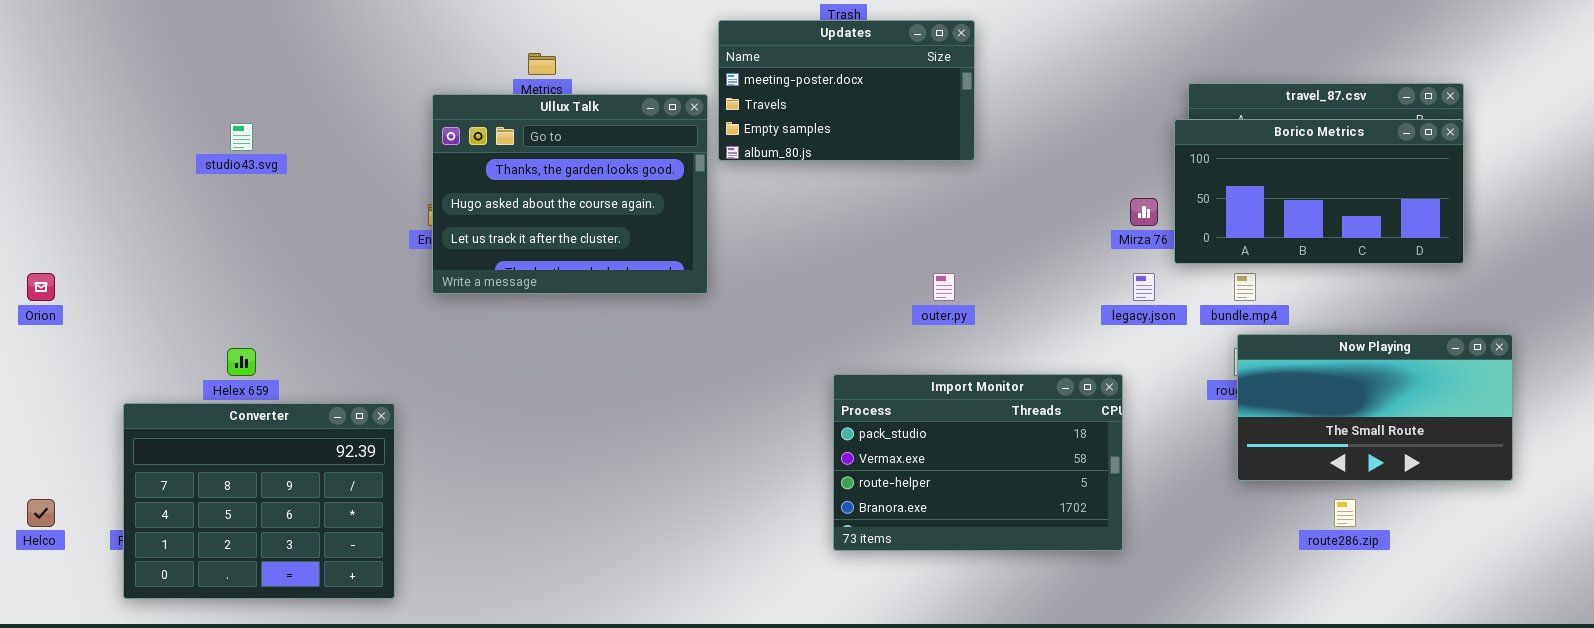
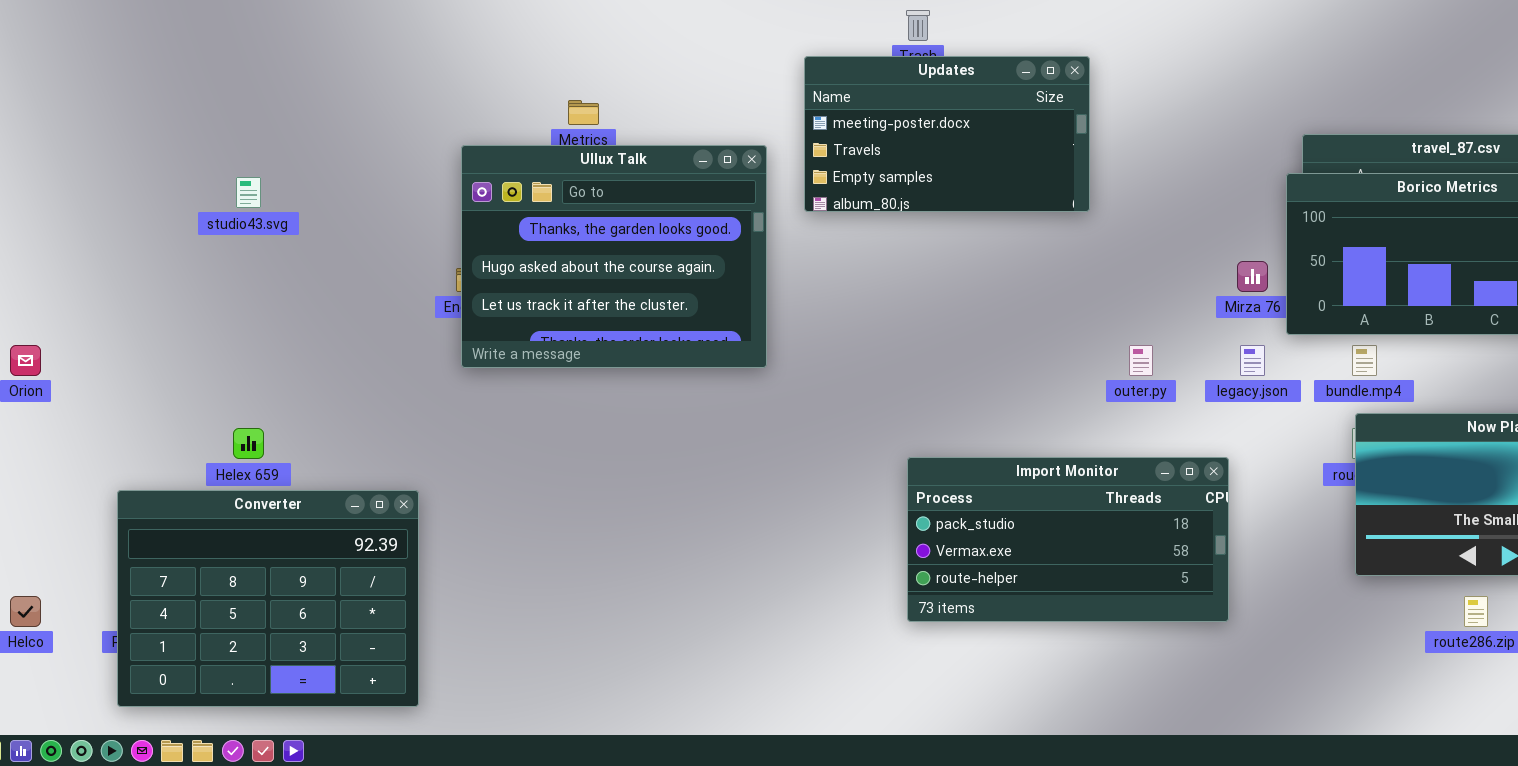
Updates: [718,20,975,161] -> [804,56,1090,212], moved
outer.py: [933,273,955,301] -> [1129,345,1153,376], moved
Import Monitor: [833,374,1123,551] -> [907,457,1229,622], resized

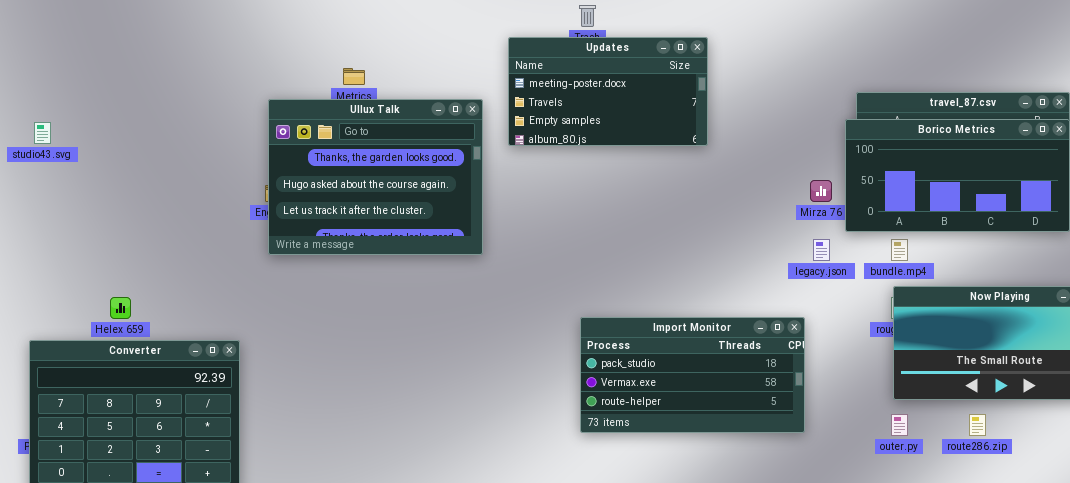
studio43.svg: [236,177,261,208] -> [34,122,51,144], moved
outer.py: [1129,345,1153,376] -> [891,414,908,436], moved

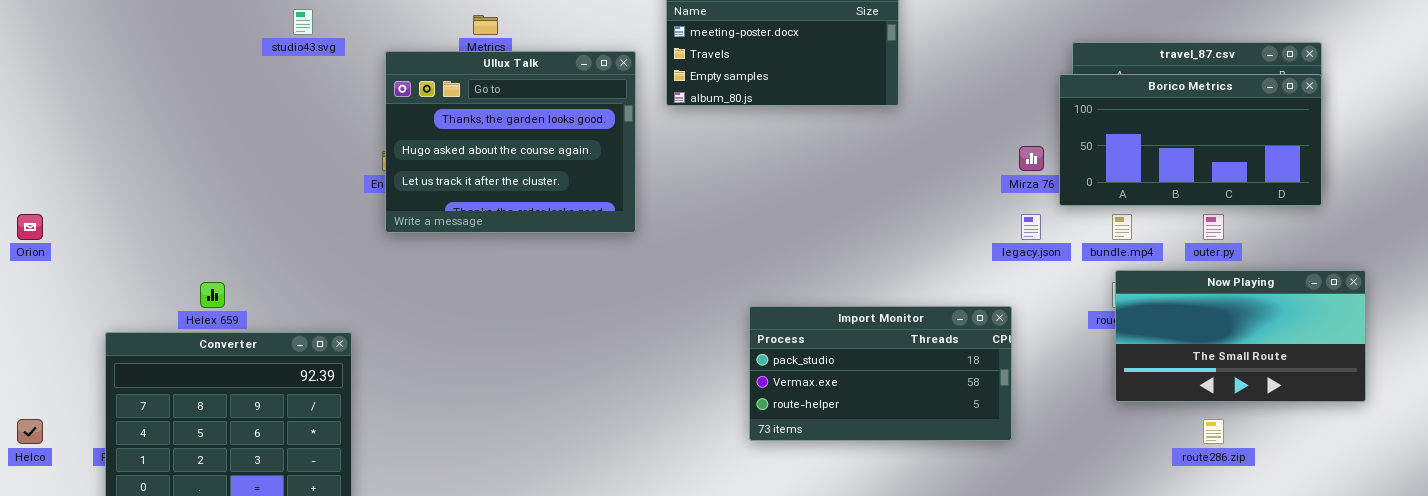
studio43.svg: [34,122,51,144] -> [293,9,313,35], moved
outer.py: [891,414,908,436] -> [1203,214,1224,240], moved

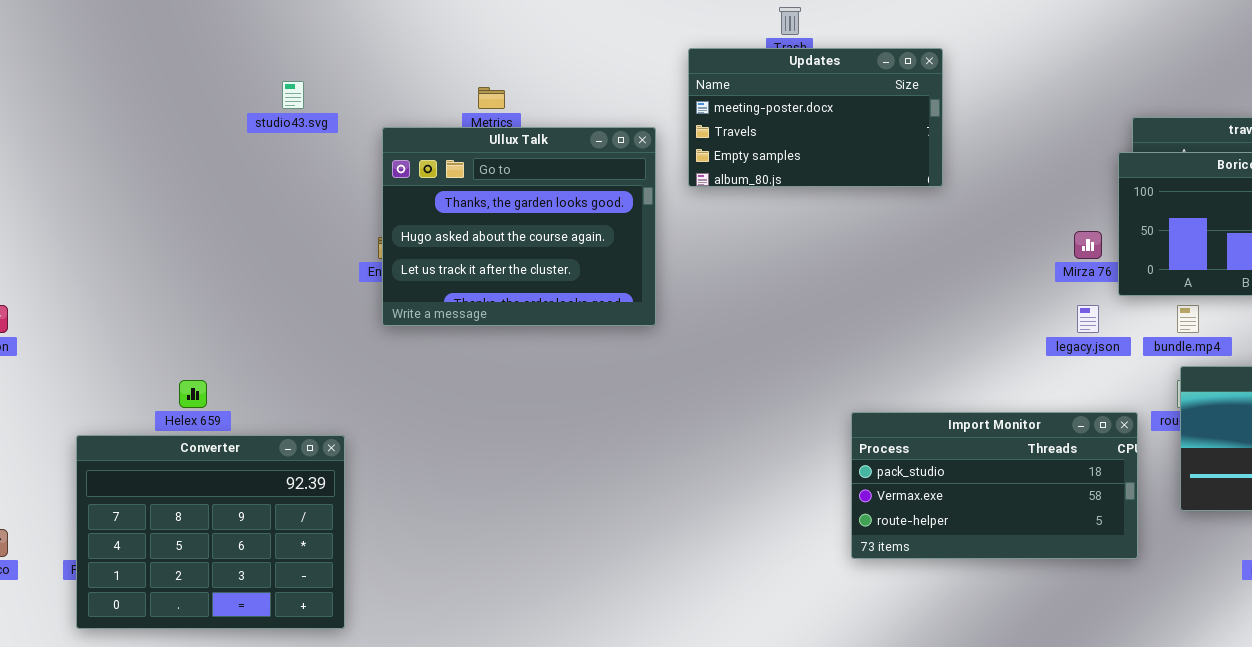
Import Monitor: [749,306,1012,441] -> [851,412,1138,559], moved

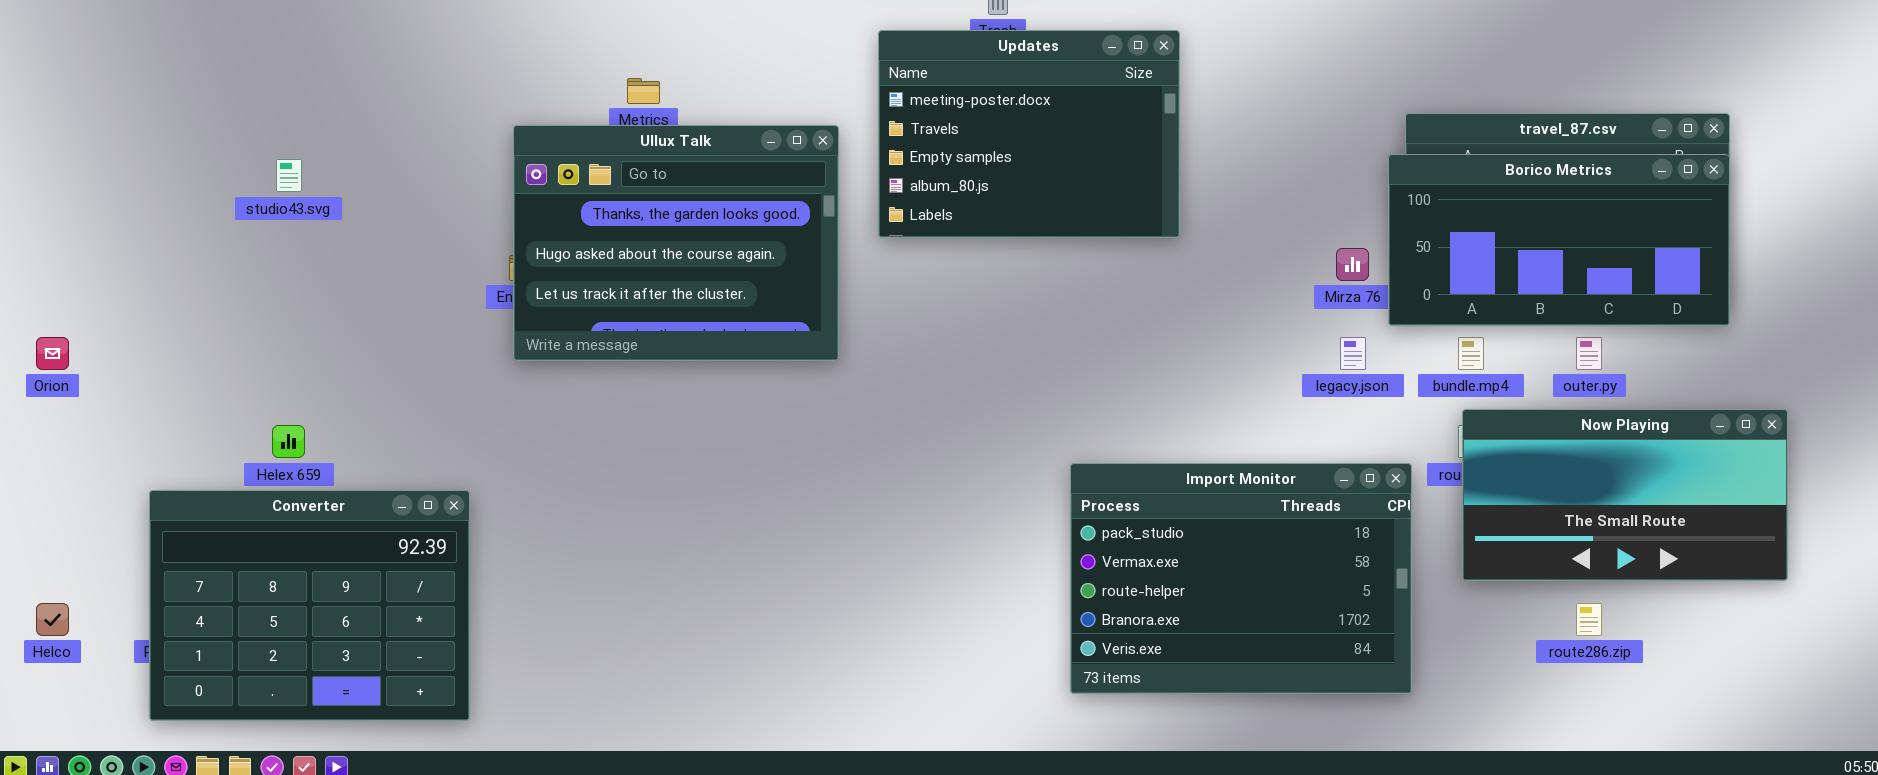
Updates: [688,48,943,187] -> [878,30,1180,238], resized
studio43.svg: [282,81,304,109] -> [276,159,302,192], moved
Import Monitor: [851,412,1138,559] -> [1070,463,1412,694], resized

